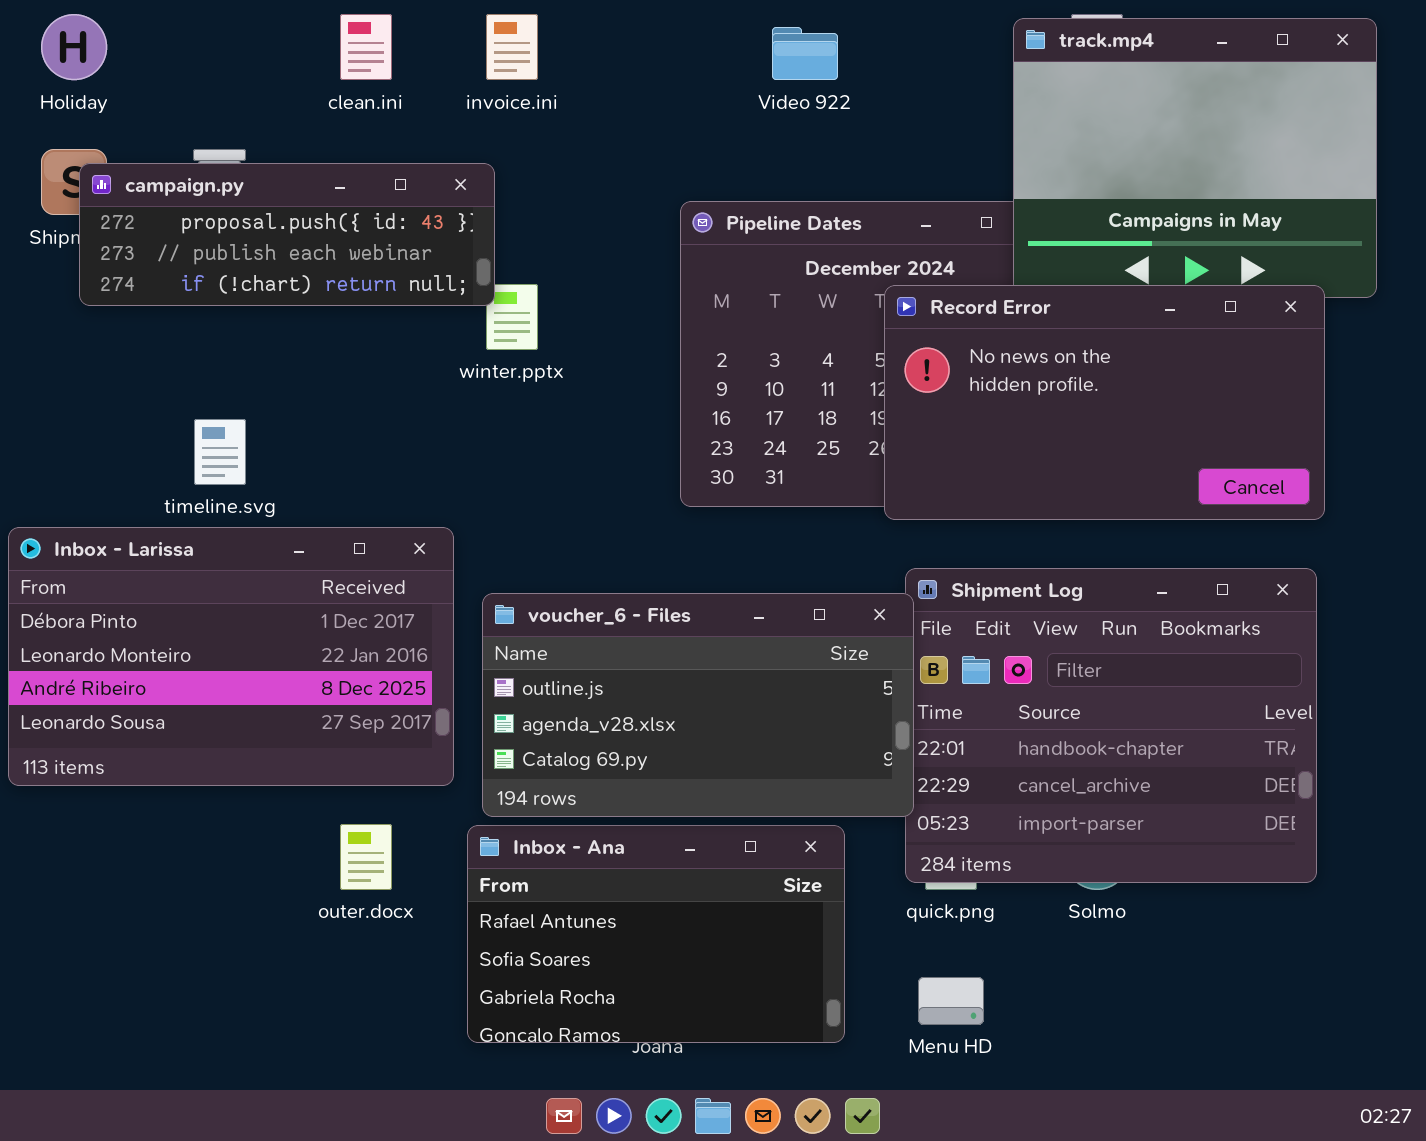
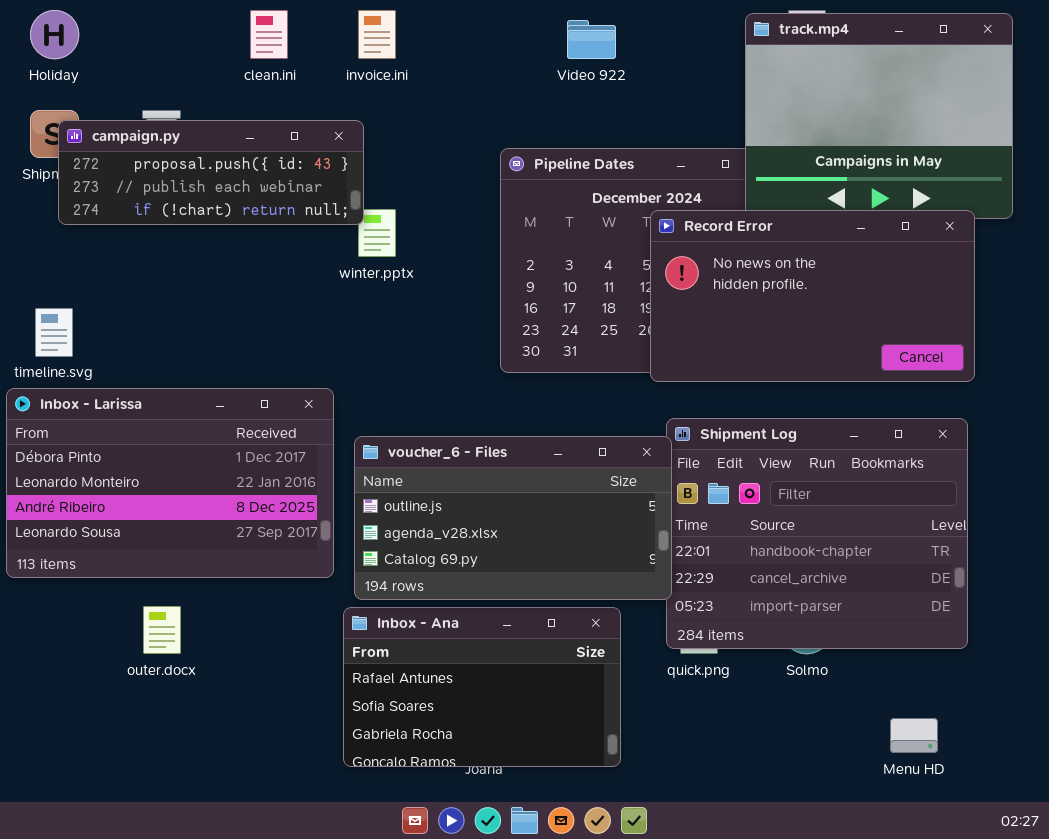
timeline.svg: [194,419,246,485] -> [35,308,73,357], moved
outer.docx: [340,824,392,890] -> [143,606,181,654], moved
Menu HD: [918,977,984,1025] -> [890,718,938,753], moved

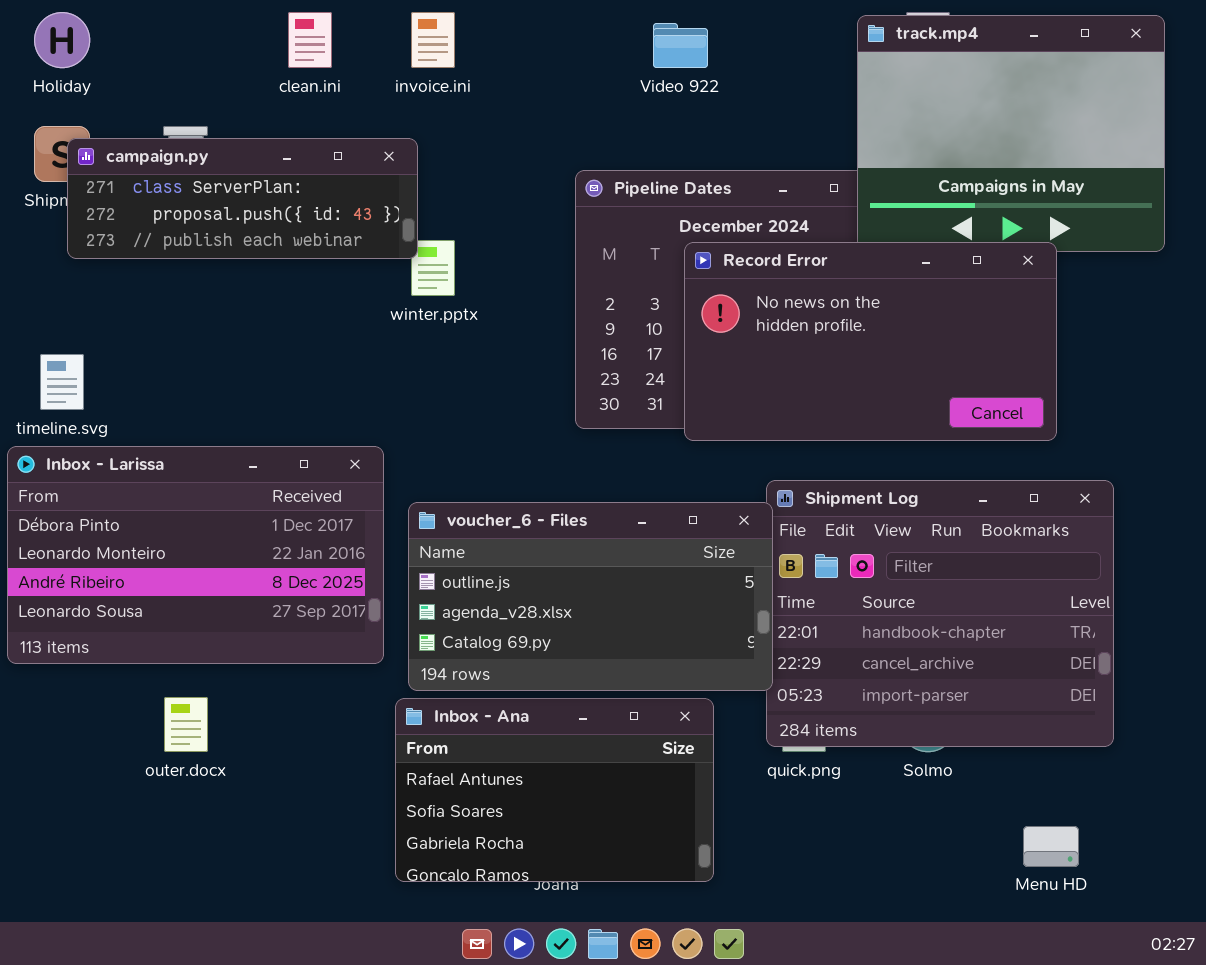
campaign.py: [58,120,364,225] -> [67,138,418,259], scrolled up 1 row
Record Error: [650,210,975,382] -> [684,242,1057,441], moved

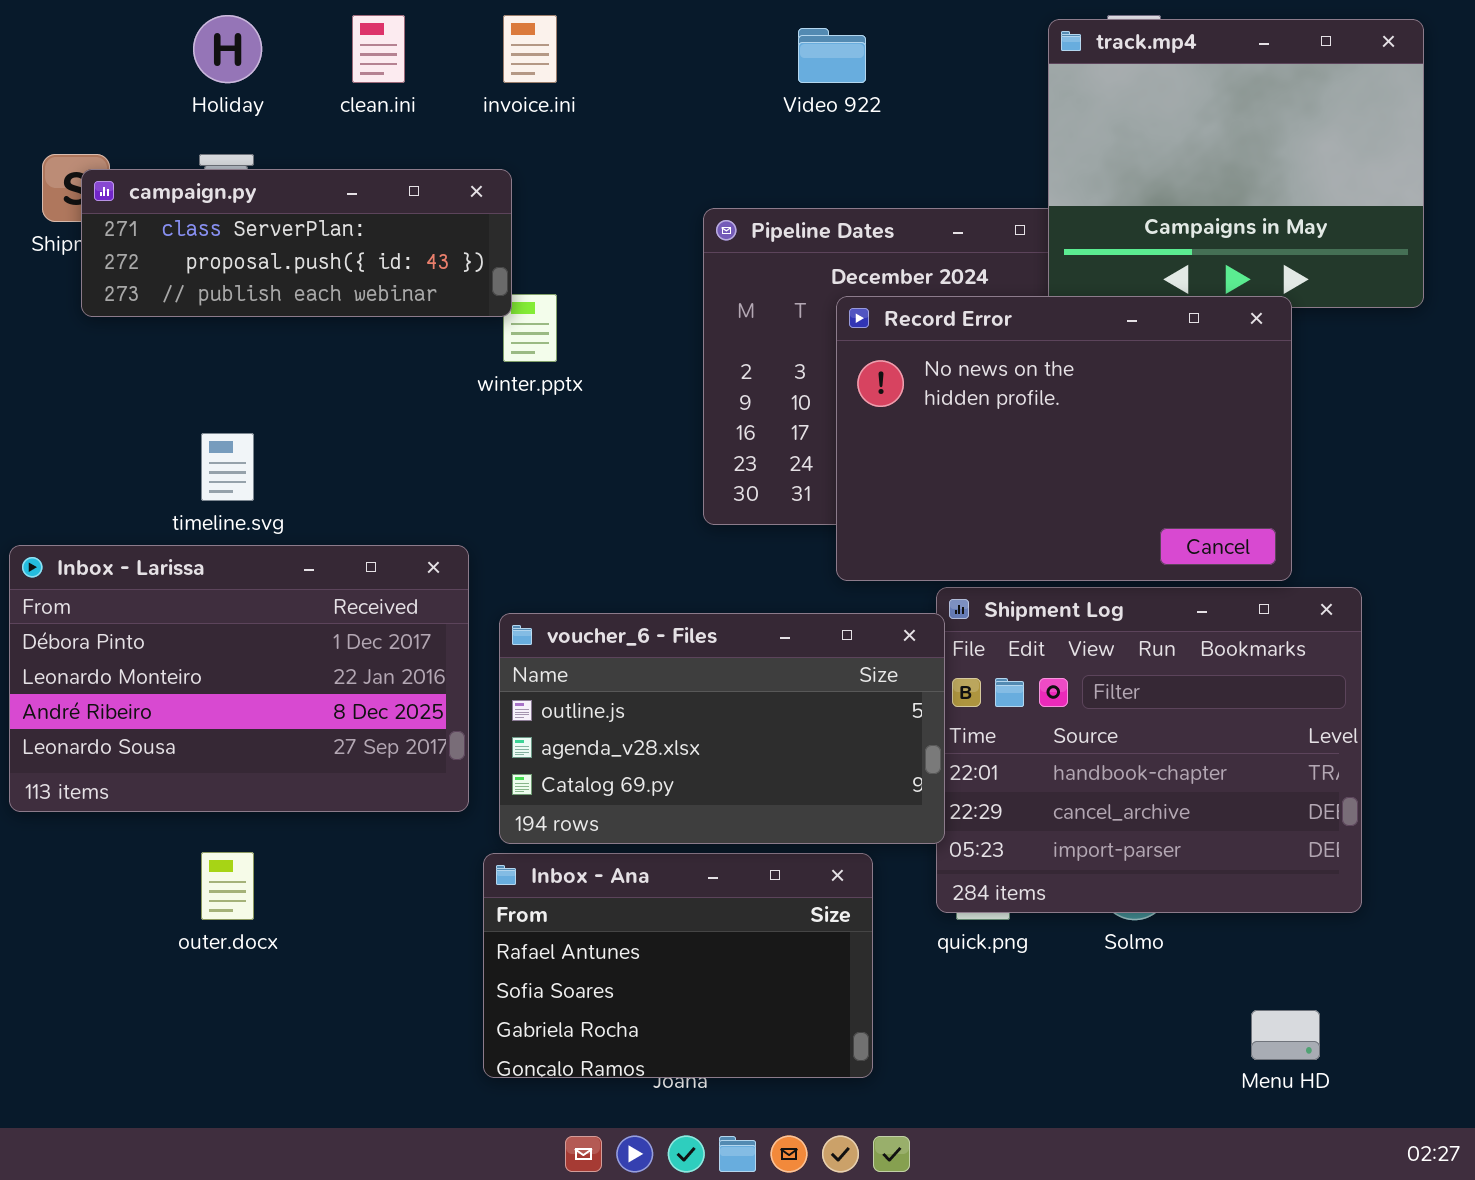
Holiday: [34,12,90,68] -> [193,15,262,83], moved
Record Error: [684,242,1057,441] -> [836,296,1292,581], resized
timeline.svg: [40,354,84,410] -> [201,433,254,501], moved

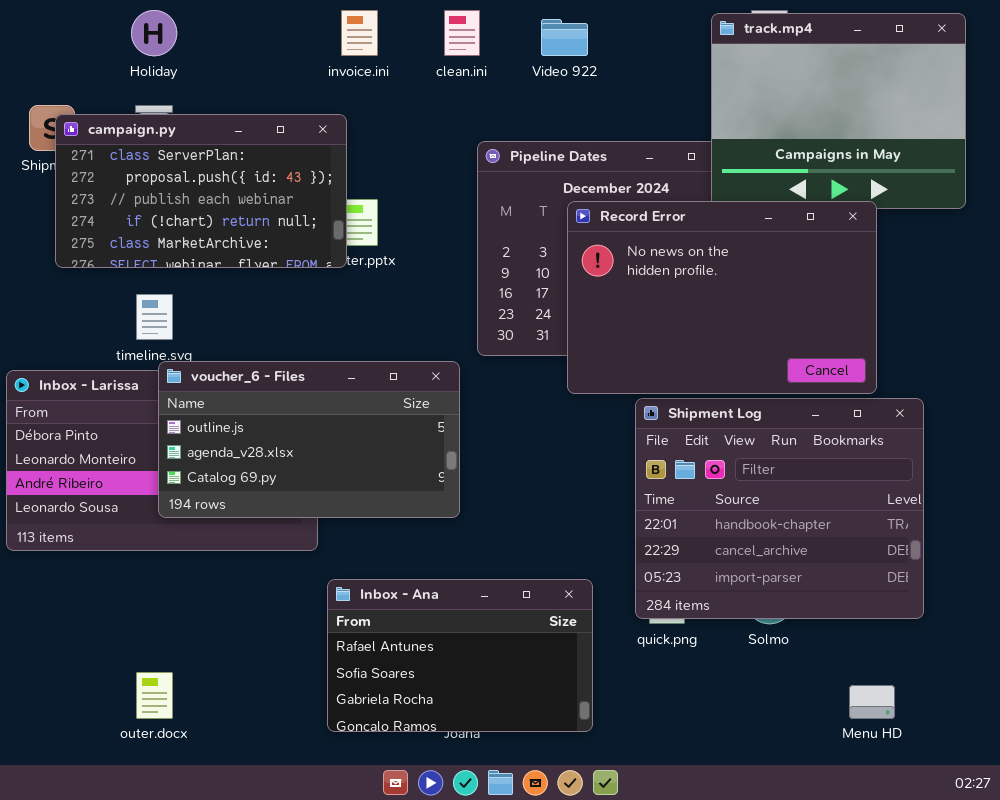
clean.ini: [352,15,405,83] -> [444,10,480,56], moved
campaign.py: [81,169,512,317] -> [55,114,347,268], resized
voucher_6 - Files: [499,613,945,844] -> [158,361,460,518], moved
outer.docx: [201,852,254,920] -> [136,672,173,719], moved

